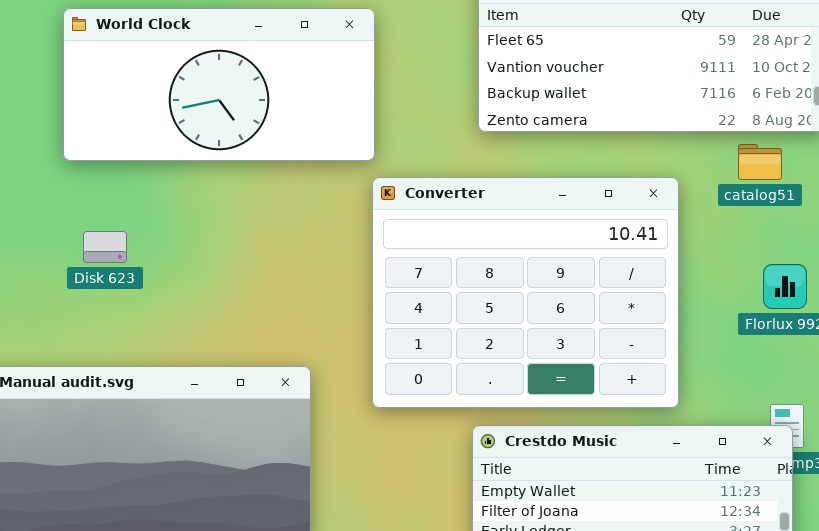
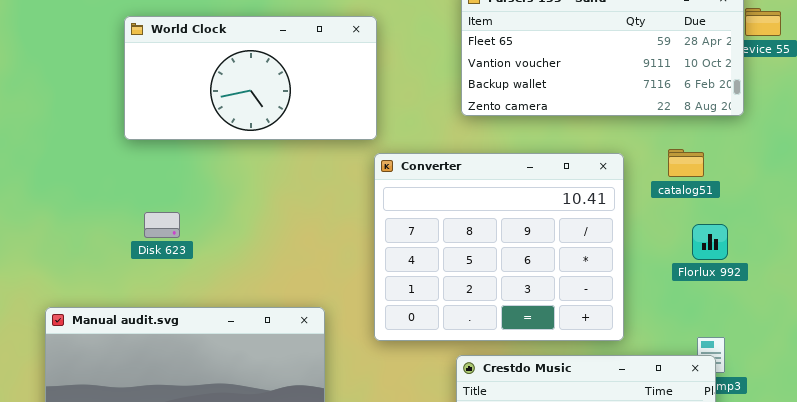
catalog51: [738,144,782,180] -> [668,149,704,177], moved
Disk 623: [83,231,127,263] -> [144,212,180,238], moved

